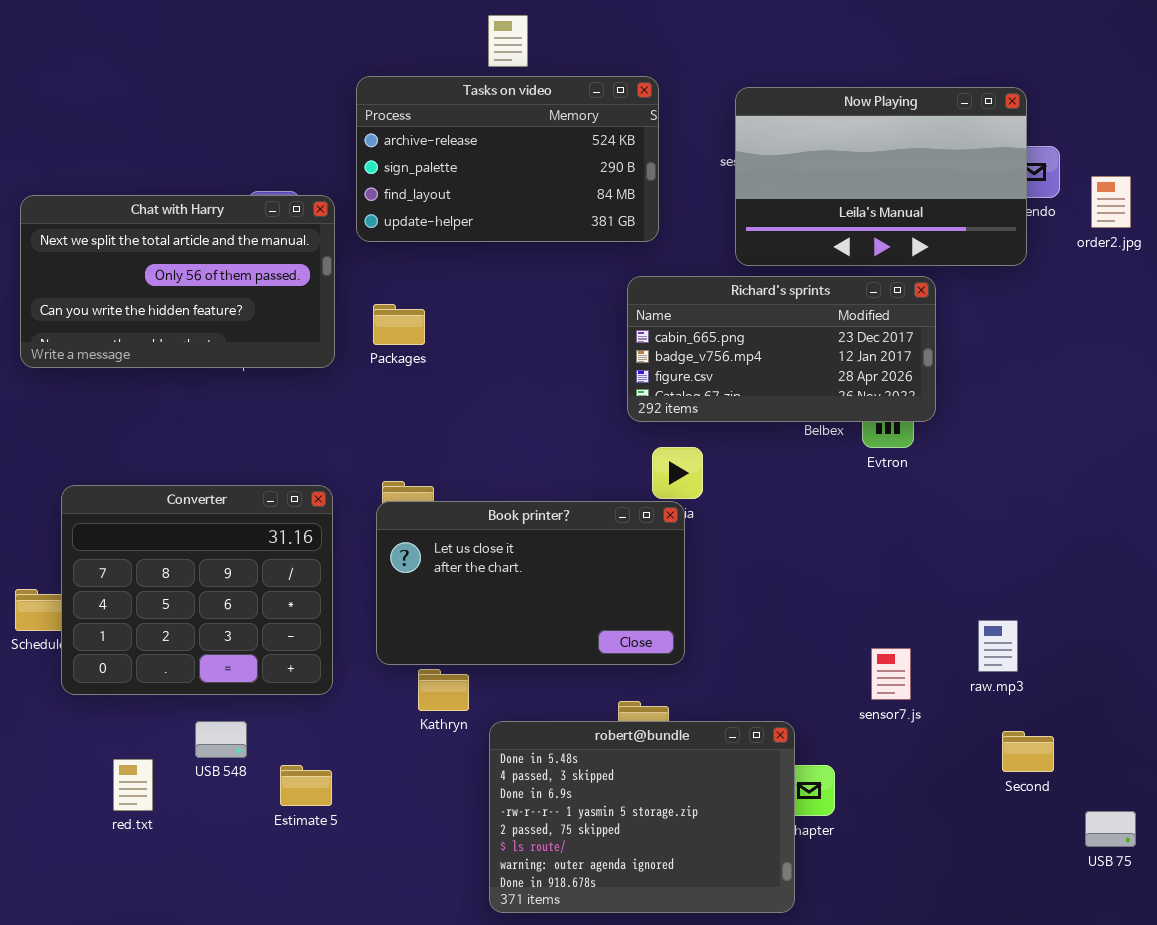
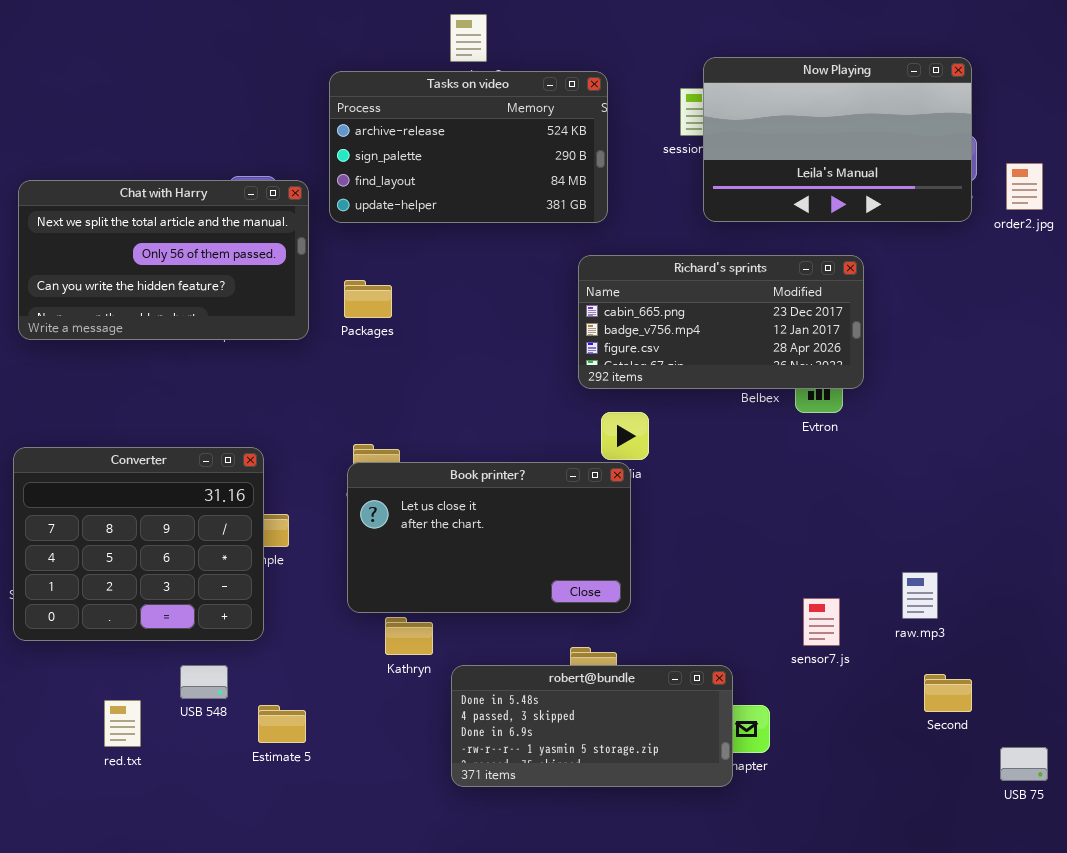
Now Playing: [735,87,1027,266] -> [703,57,972,222], moved
Converter: [61,485,333,695] -> [13,447,264,641], moved
robert@bundle: [489,721,795,913] -> [451,665,733,787], resized

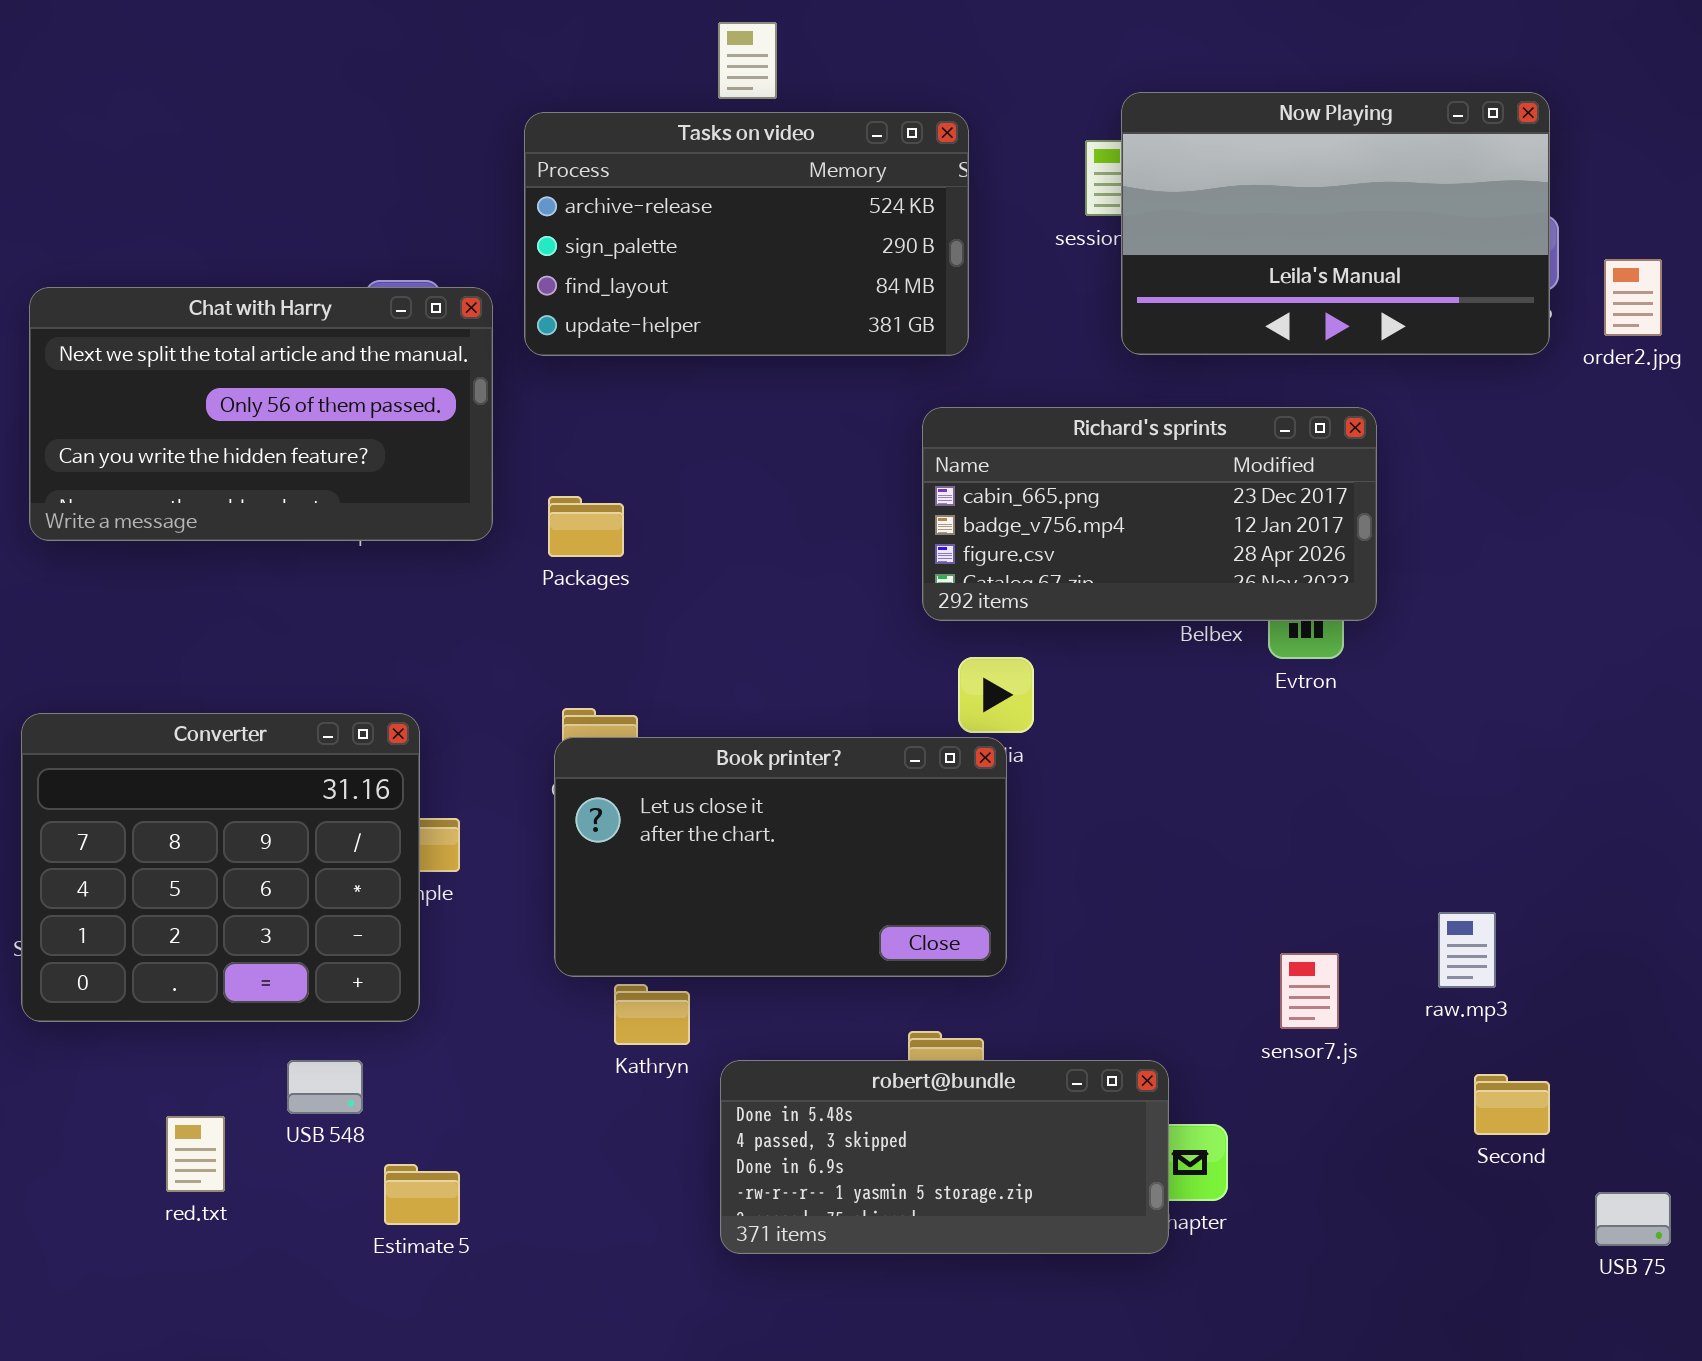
Packages: [344,280,392,318] -> [548,496,624,557], moved
Estimate 5: [258,705,306,743] -> [384,1164,460,1225], moved

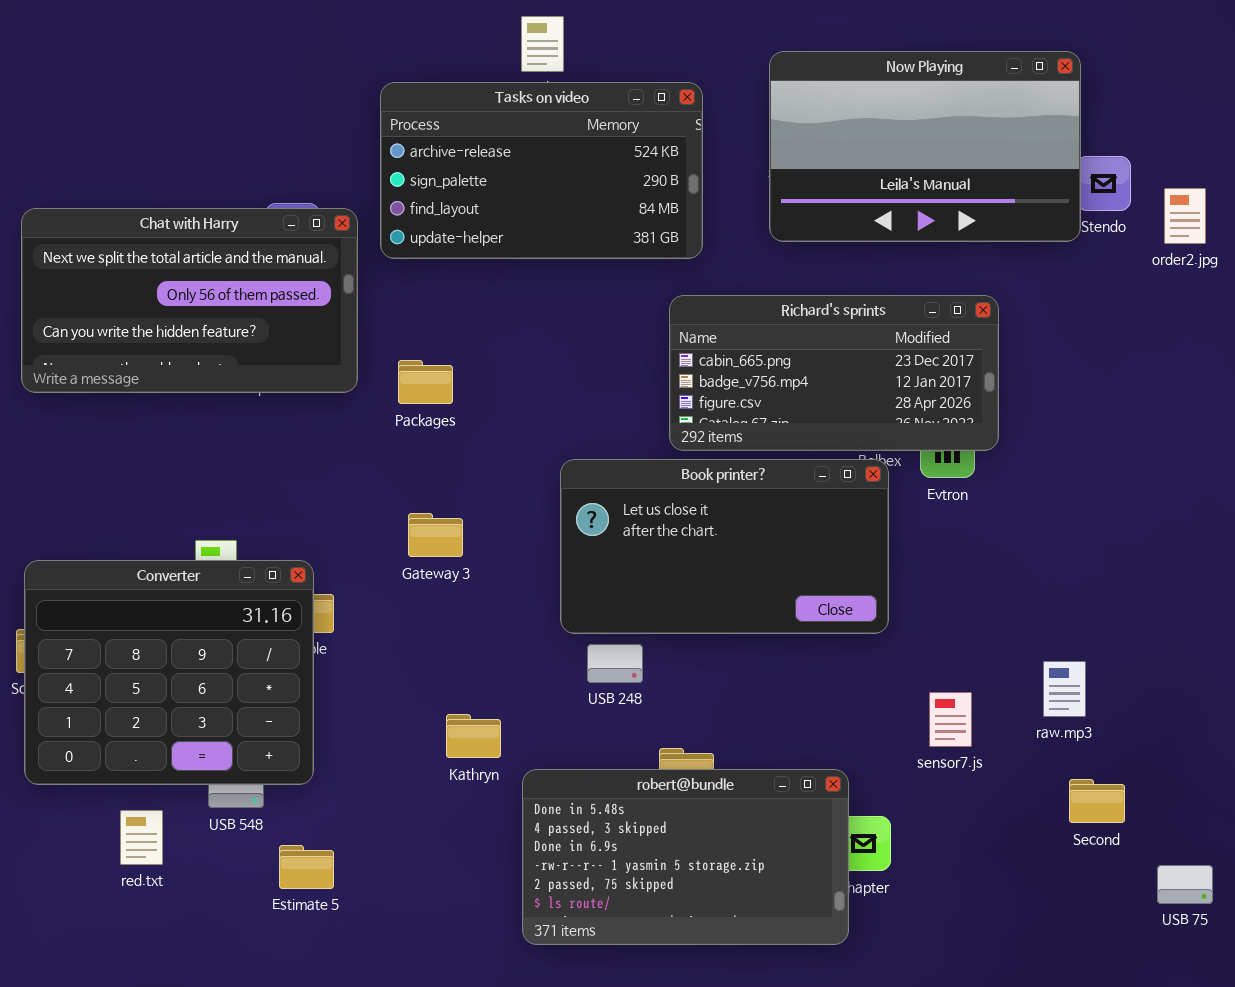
Now Playing: [1121,92,1550,355] -> [769,51,1081,242], moved
Converter: [21,713,420,1022] -> [24,560,314,785], moved
Book printer?: [554,737,1007,977] -> [560,459,889,634], moved
robert@bundle: [720,1060,1169,1254] -> [522,769,849,945], resized

